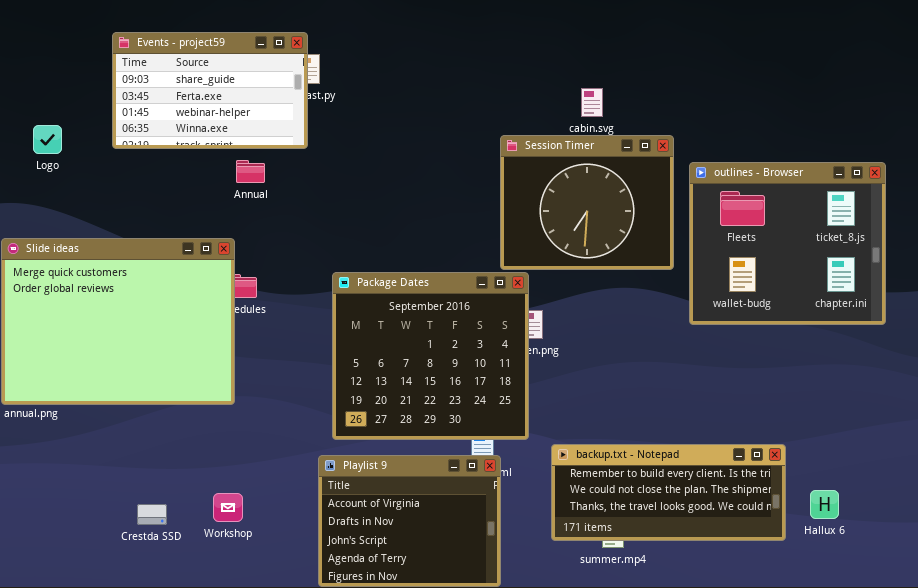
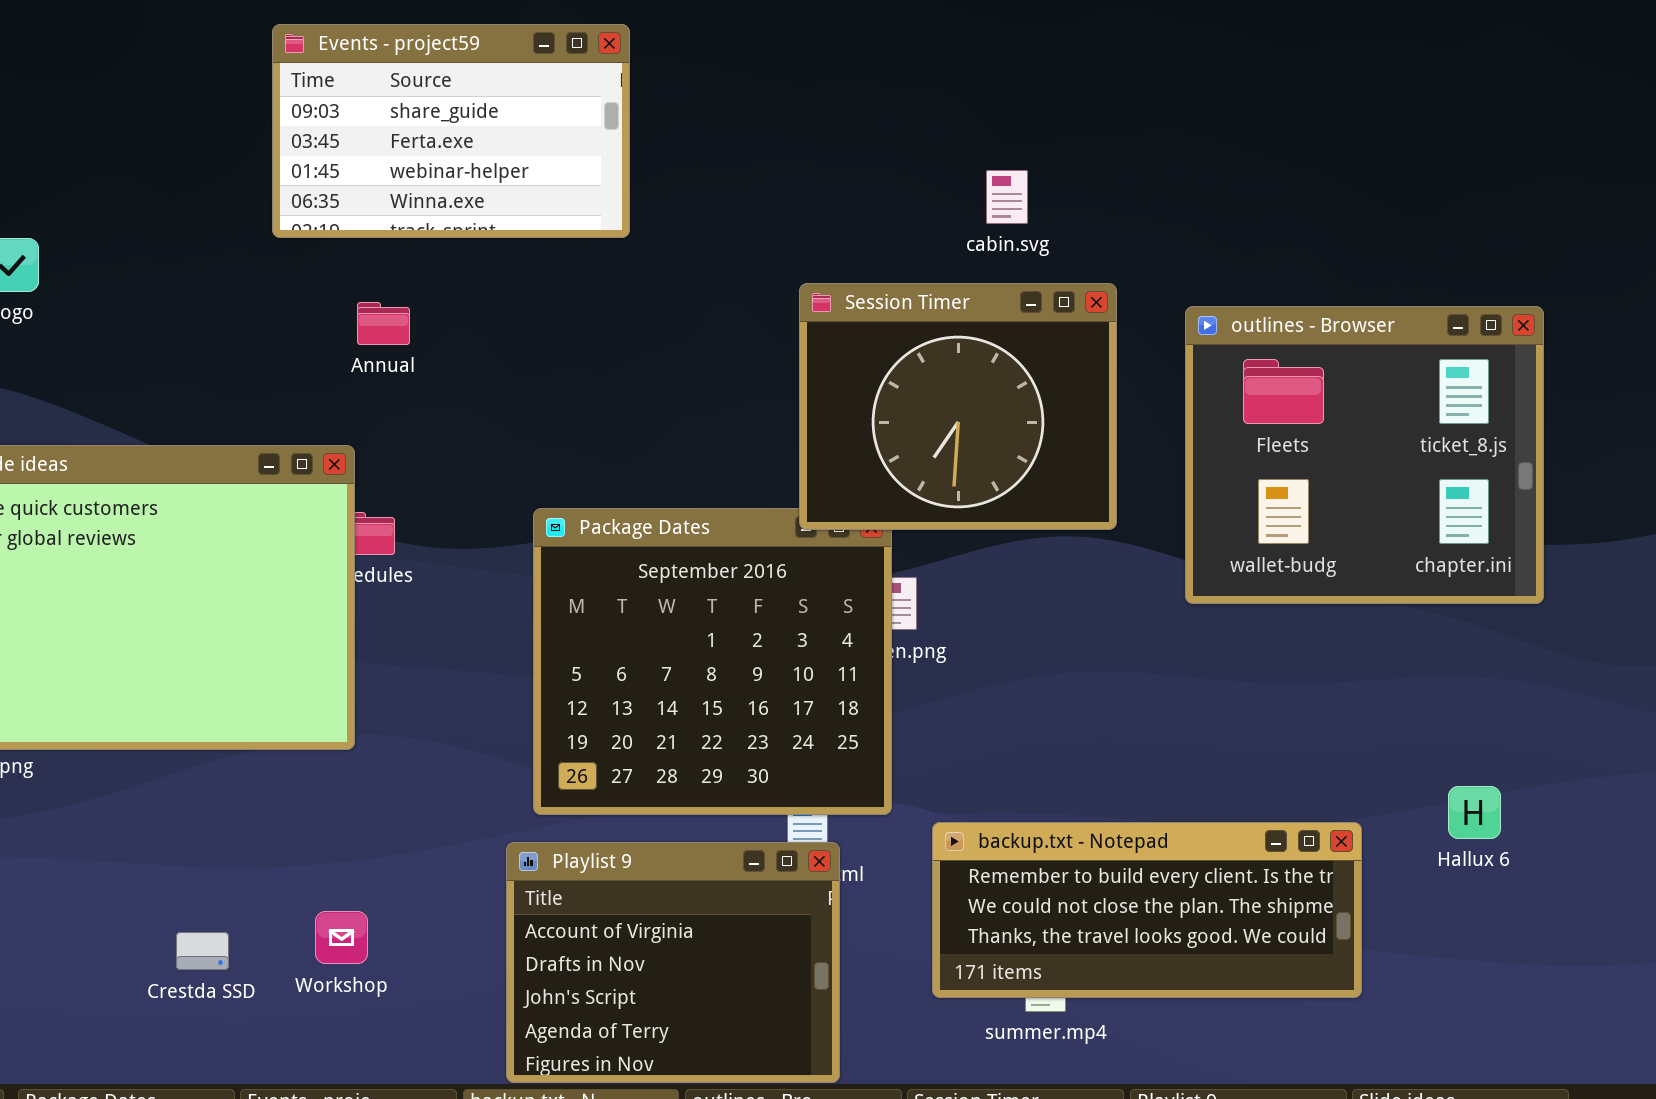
Events - project59: [112,32,308,149] -> [272,24,630,238], moved
Session Timer: [500,135,674,270] -> [799,283,1117,530], moved
Hallux 6: [810,490,839,519] -> [1448,786,1501,839], moved

